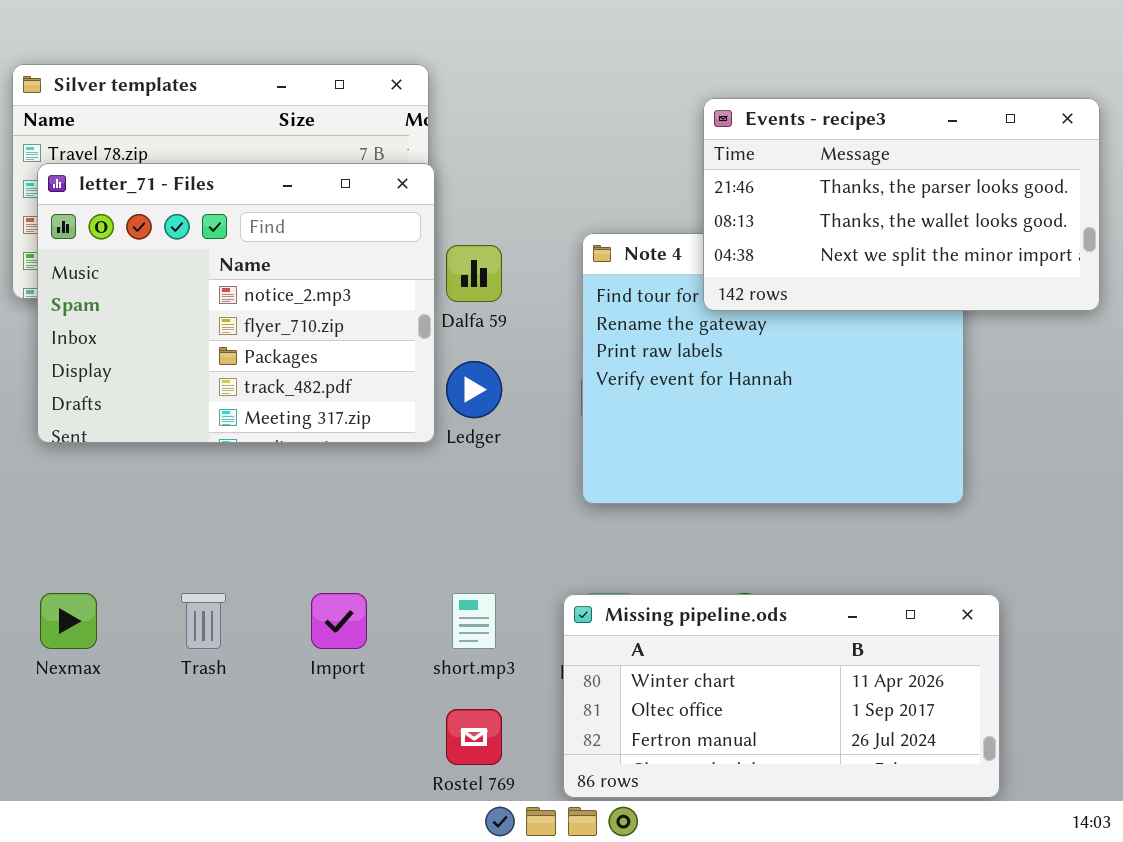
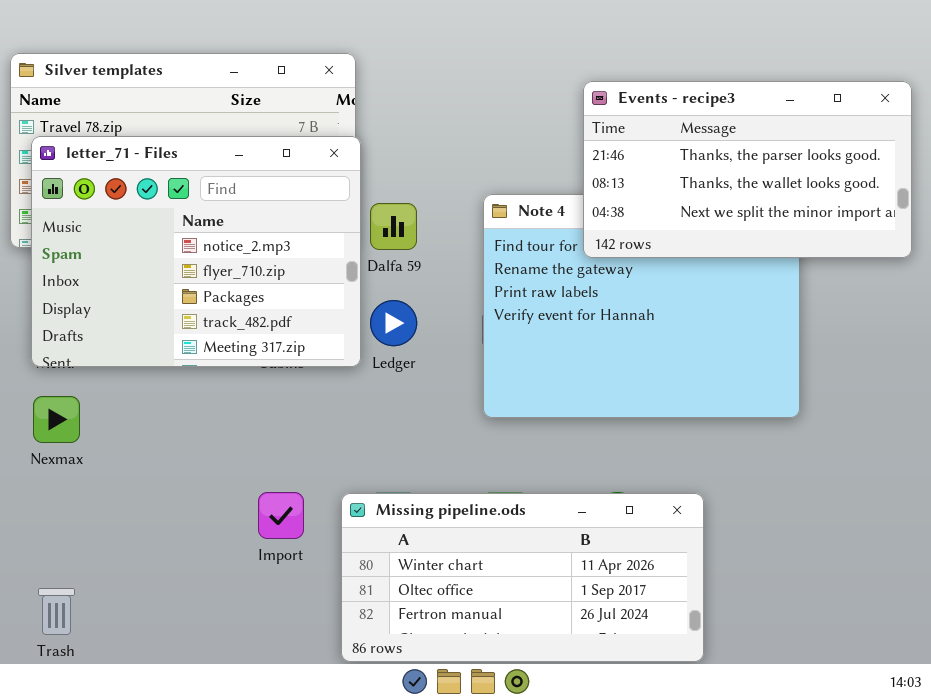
Nexmax: [40,593,97,649] -> [33,396,80,443], moved
Trash: [181,593,226,649] -> [38,588,75,635], moved
Missing pipeline.ods: [563,594,1000,798] -> [341,493,704,662], moved

